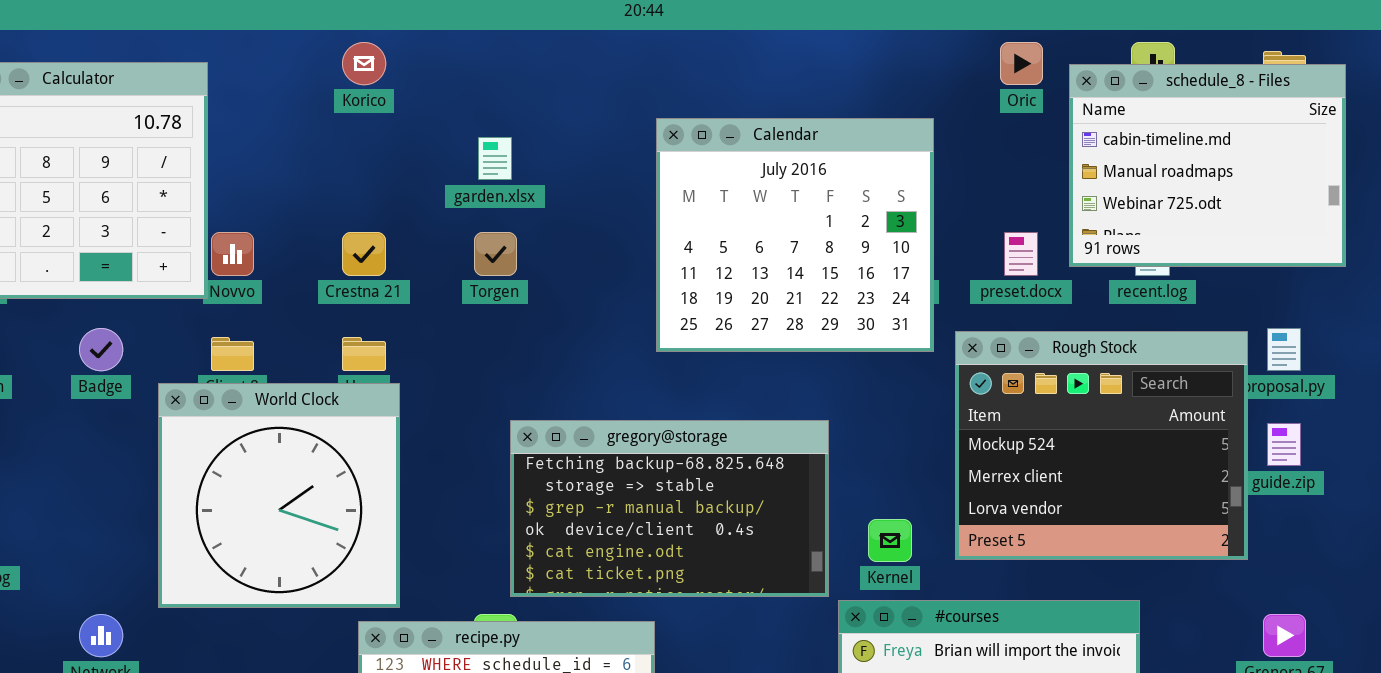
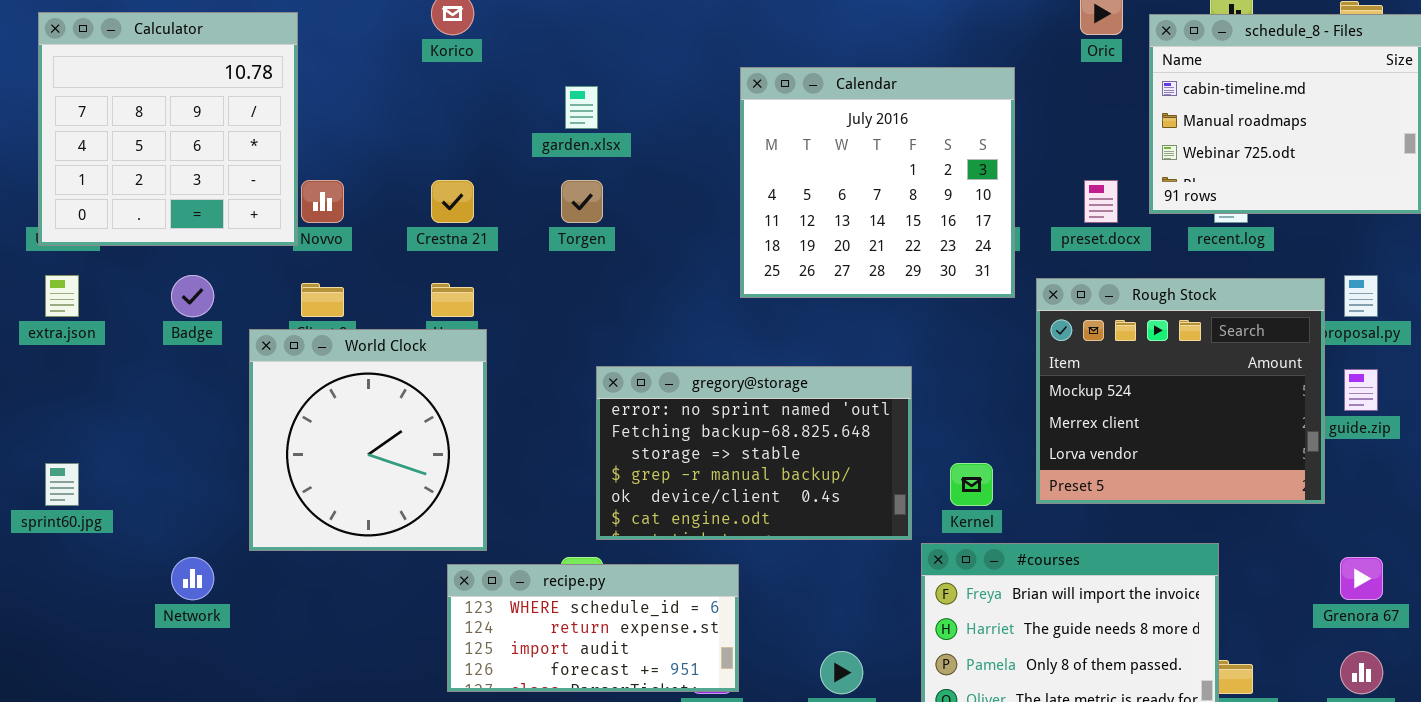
gregory@storage: [510,420,829,597] -> [596,366,912,540], scrolled up 1 row

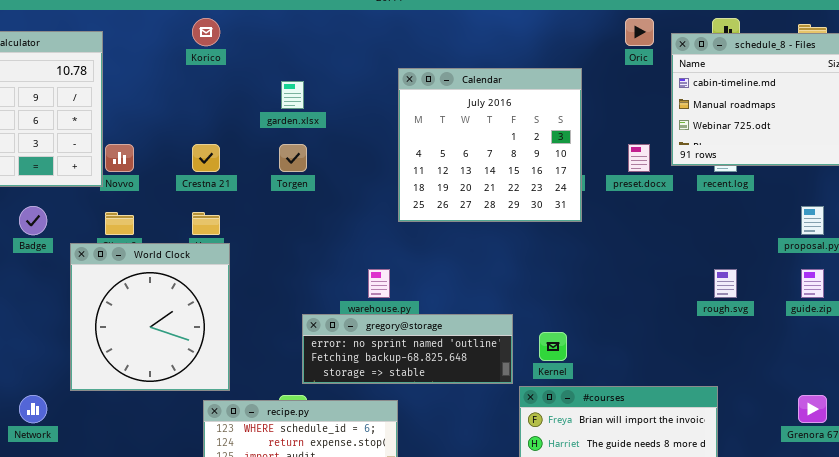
Rough Stock: [1036,278,1325,504] -> none, closed
gregory@storage: [596,366,912,540] -> [302,314,513,384], resized

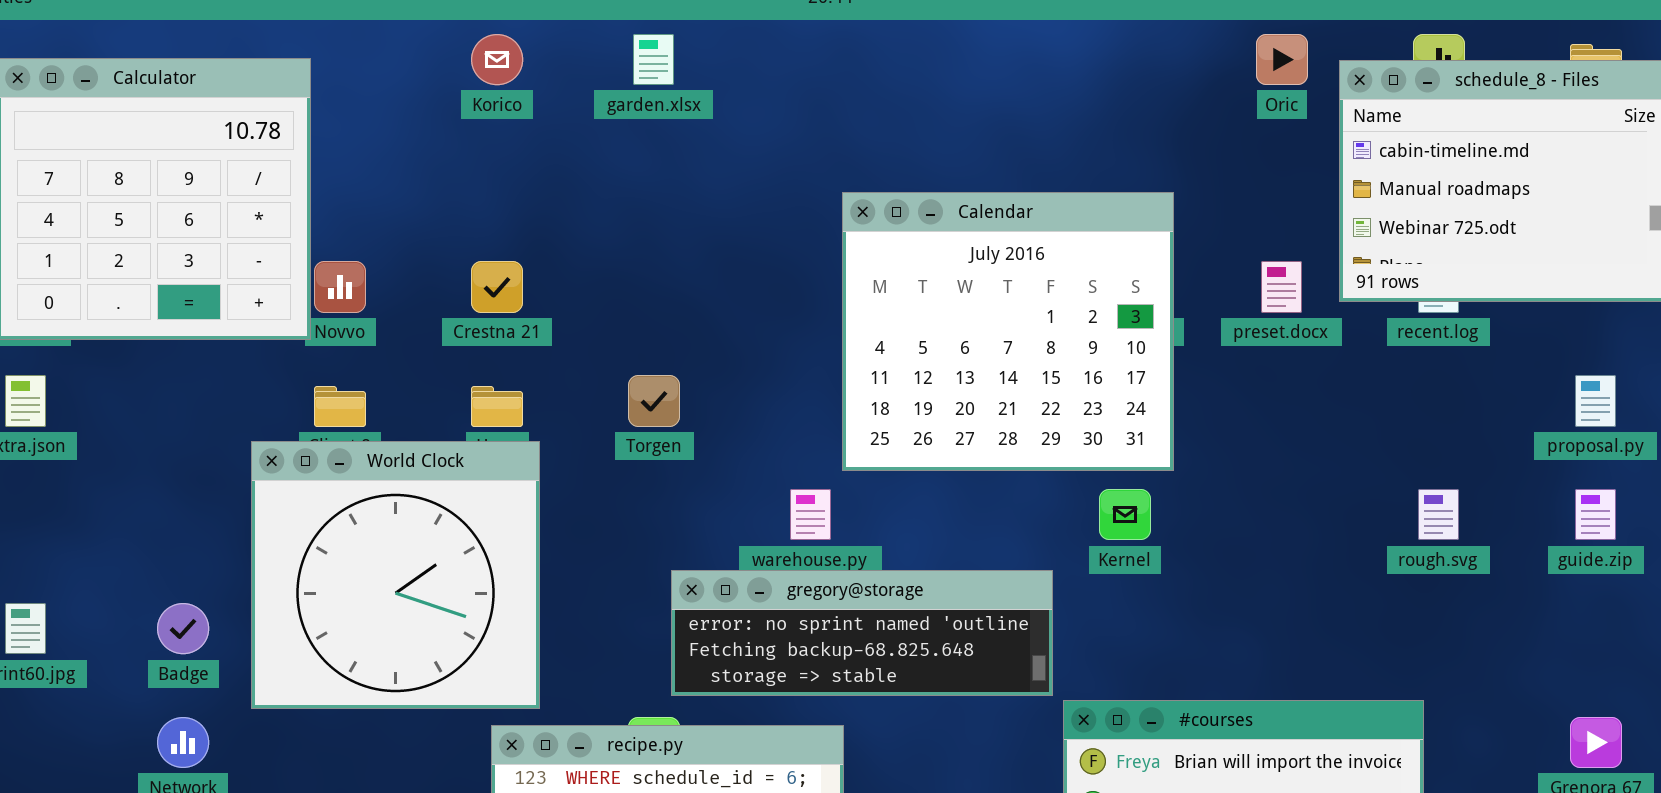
Calendar: [398,68,582,222] -> [842,192,1174,471], moved
garden.xlsx: [281,81,304,109] -> [633,34,674,85], moved
Torgen: [279,144,307,172] -> [628,375,680,427], moved
Badge: [19,206,47,235] -> [157,603,209,654], moved
Kernel: [539,332,567,361] -> [1099,489,1151,540], moved

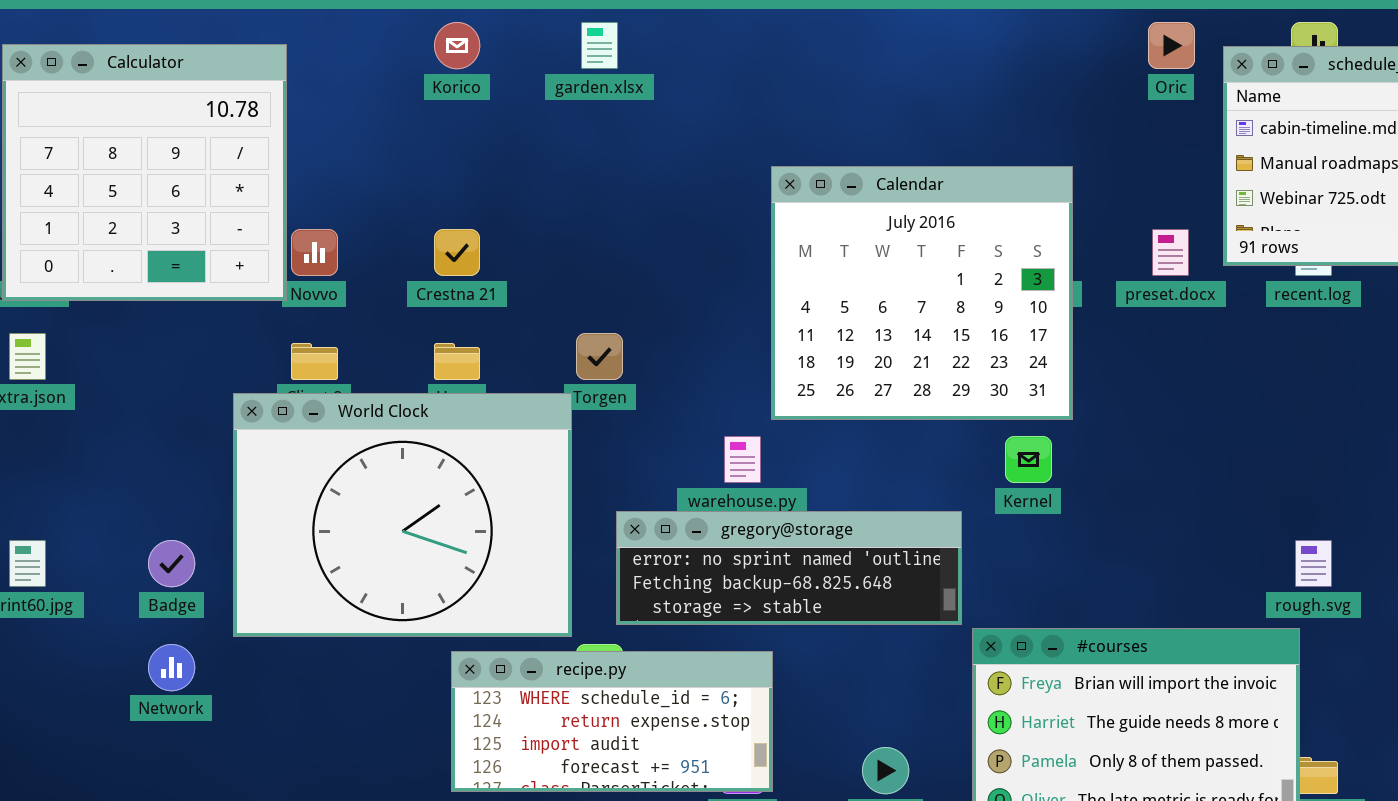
World Clock: [251,441,540,709] -> [233,393,572,637], resized
rough.svg: [1418,489,1459,540] -> [1295,540,1332,587], moved

